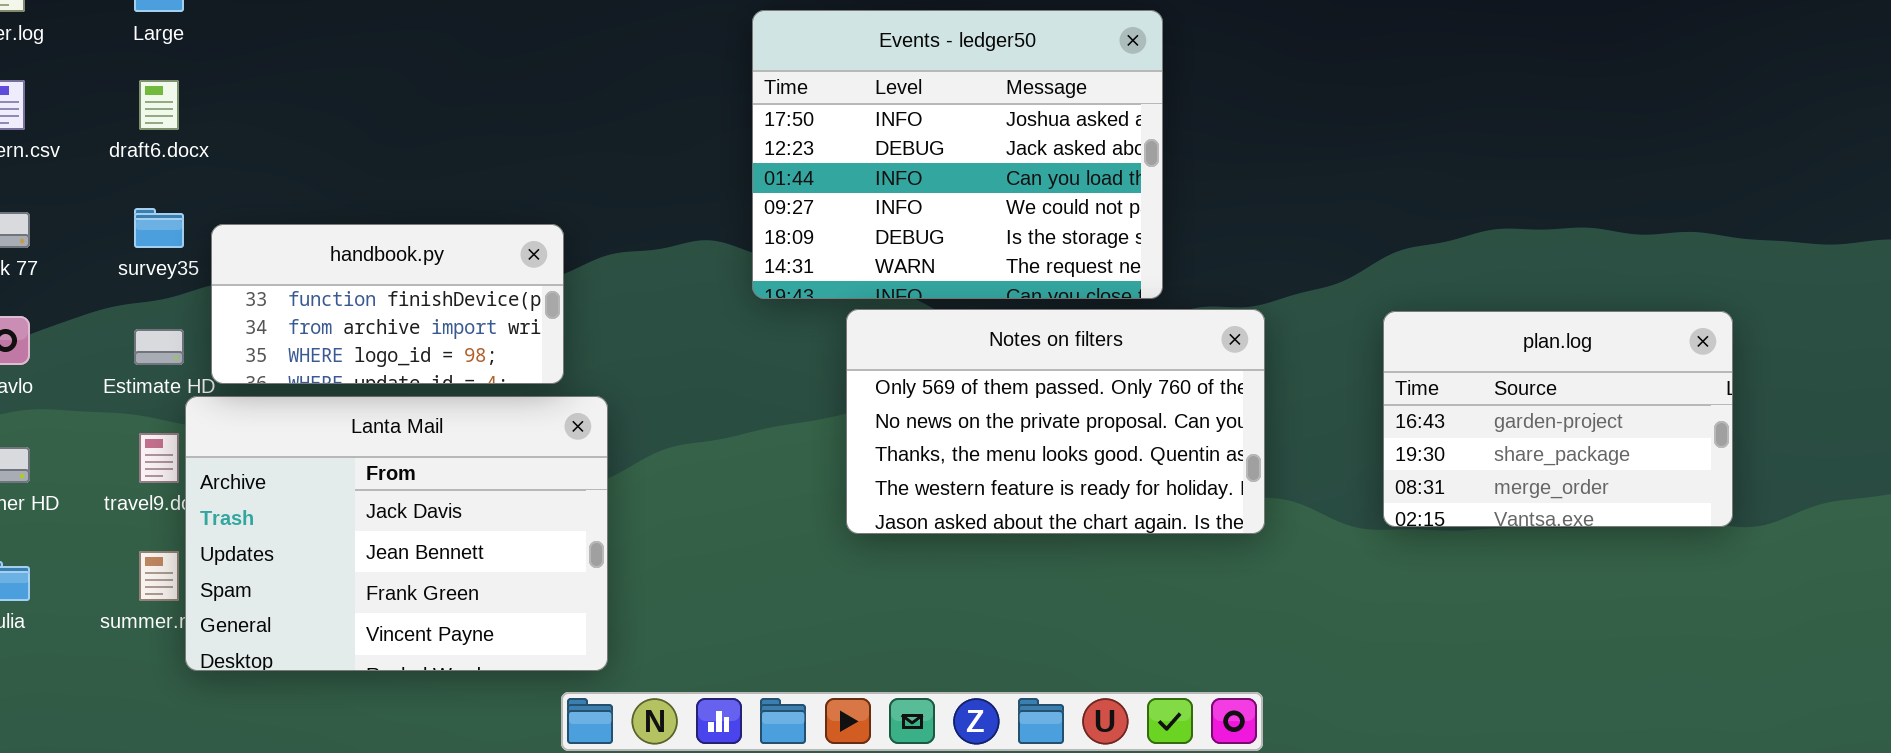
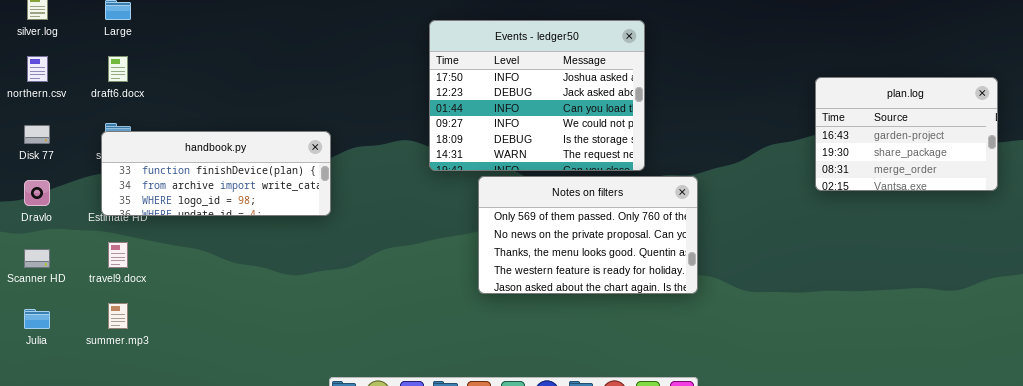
handbook.py: [211,224,564,384] -> [101,131,331,216], resized
plan.log: [1383,311,1733,527] -> [815,77,998,191], moved
Lanta Mail: [185,396,608,671] -> none, closed

